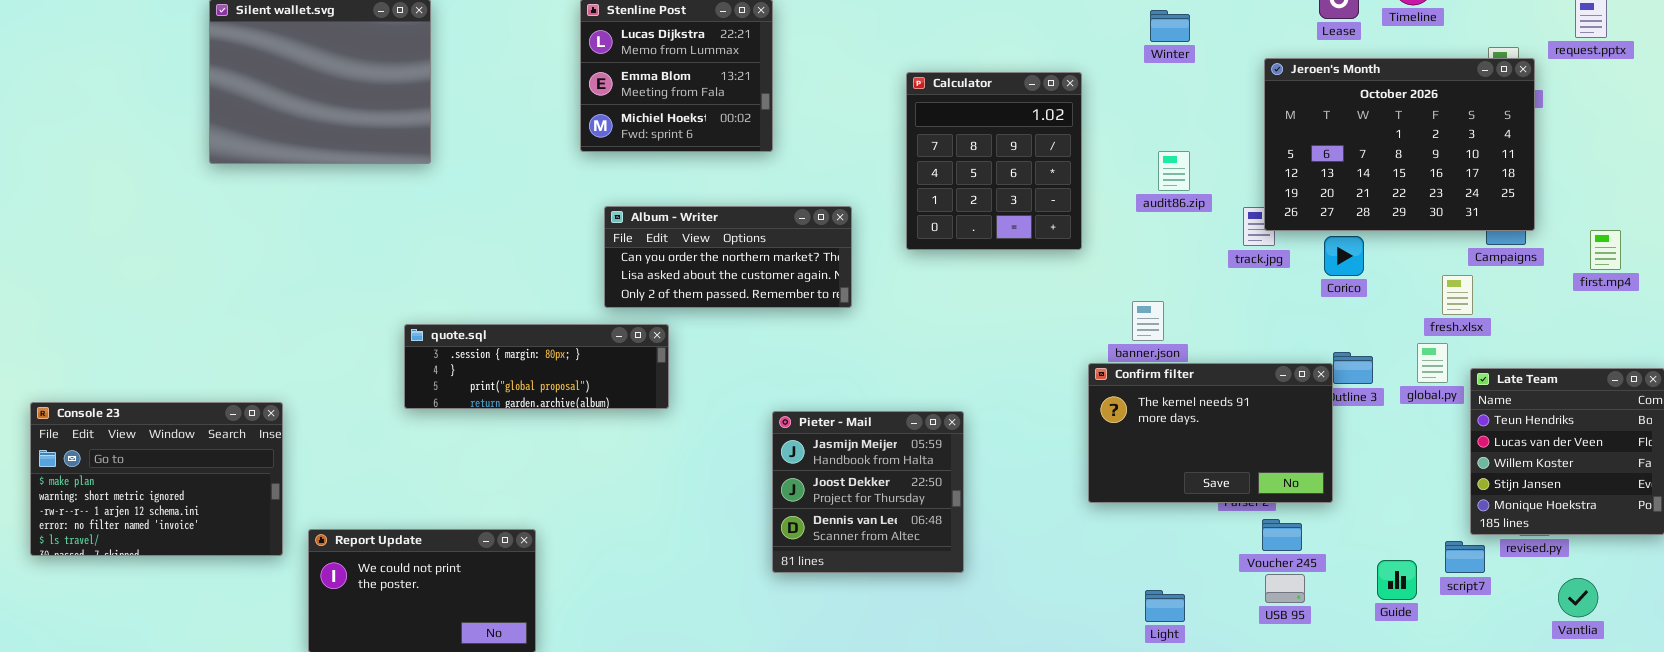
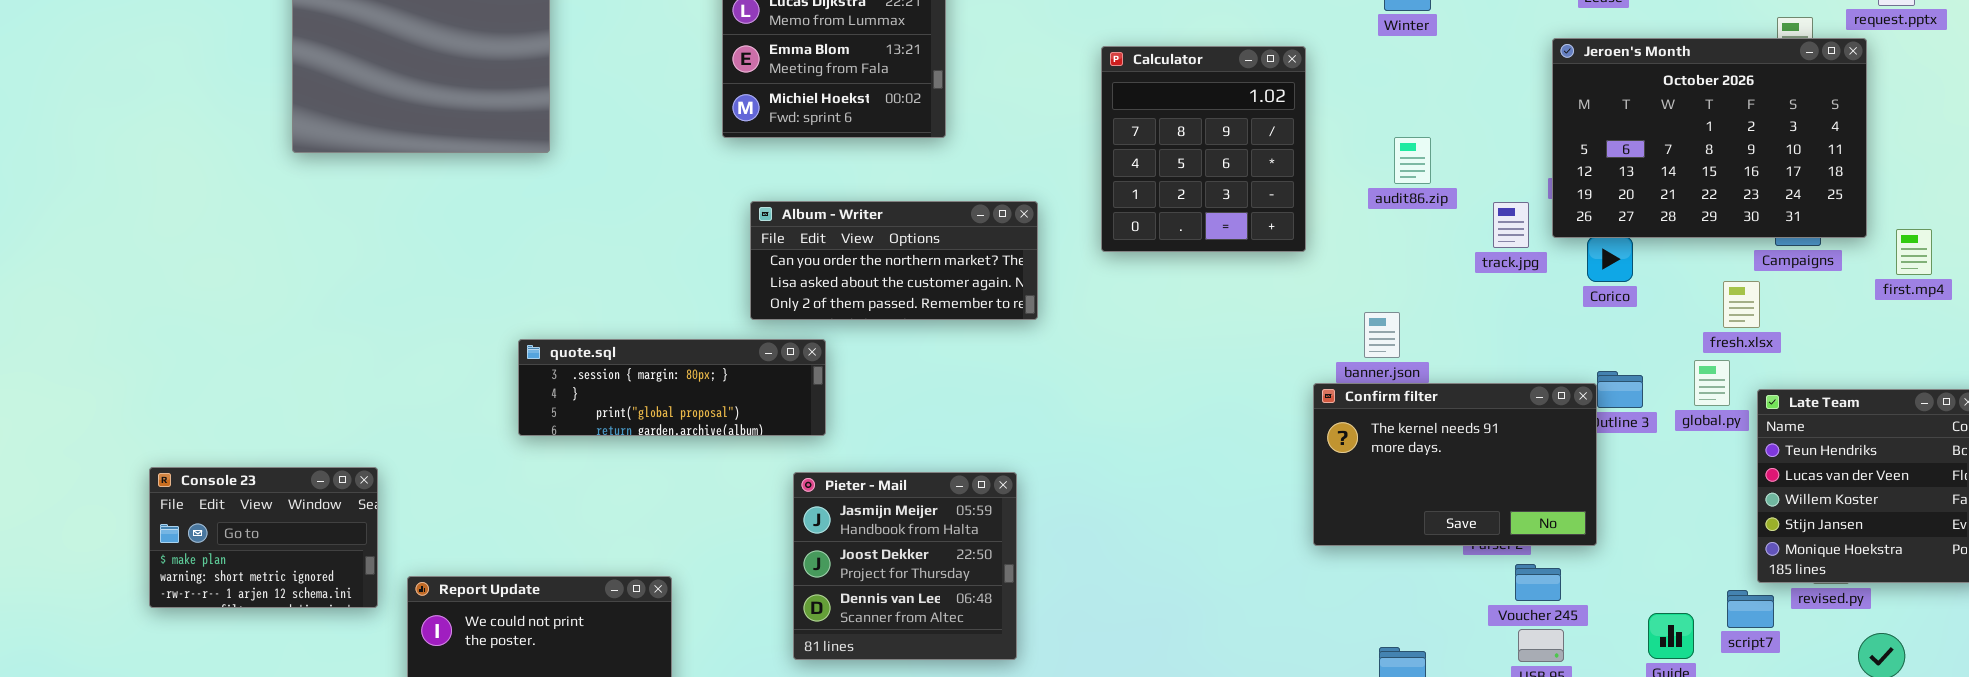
Jeroen's Month: [1264,58,1535,231] -> [1552,38,1867,238], moved
Console 23: [30,402,283,556] -> [149,467,378,608], resized
Pieter - Mail: [772,411,964,573] -> [793,472,1017,660], moved

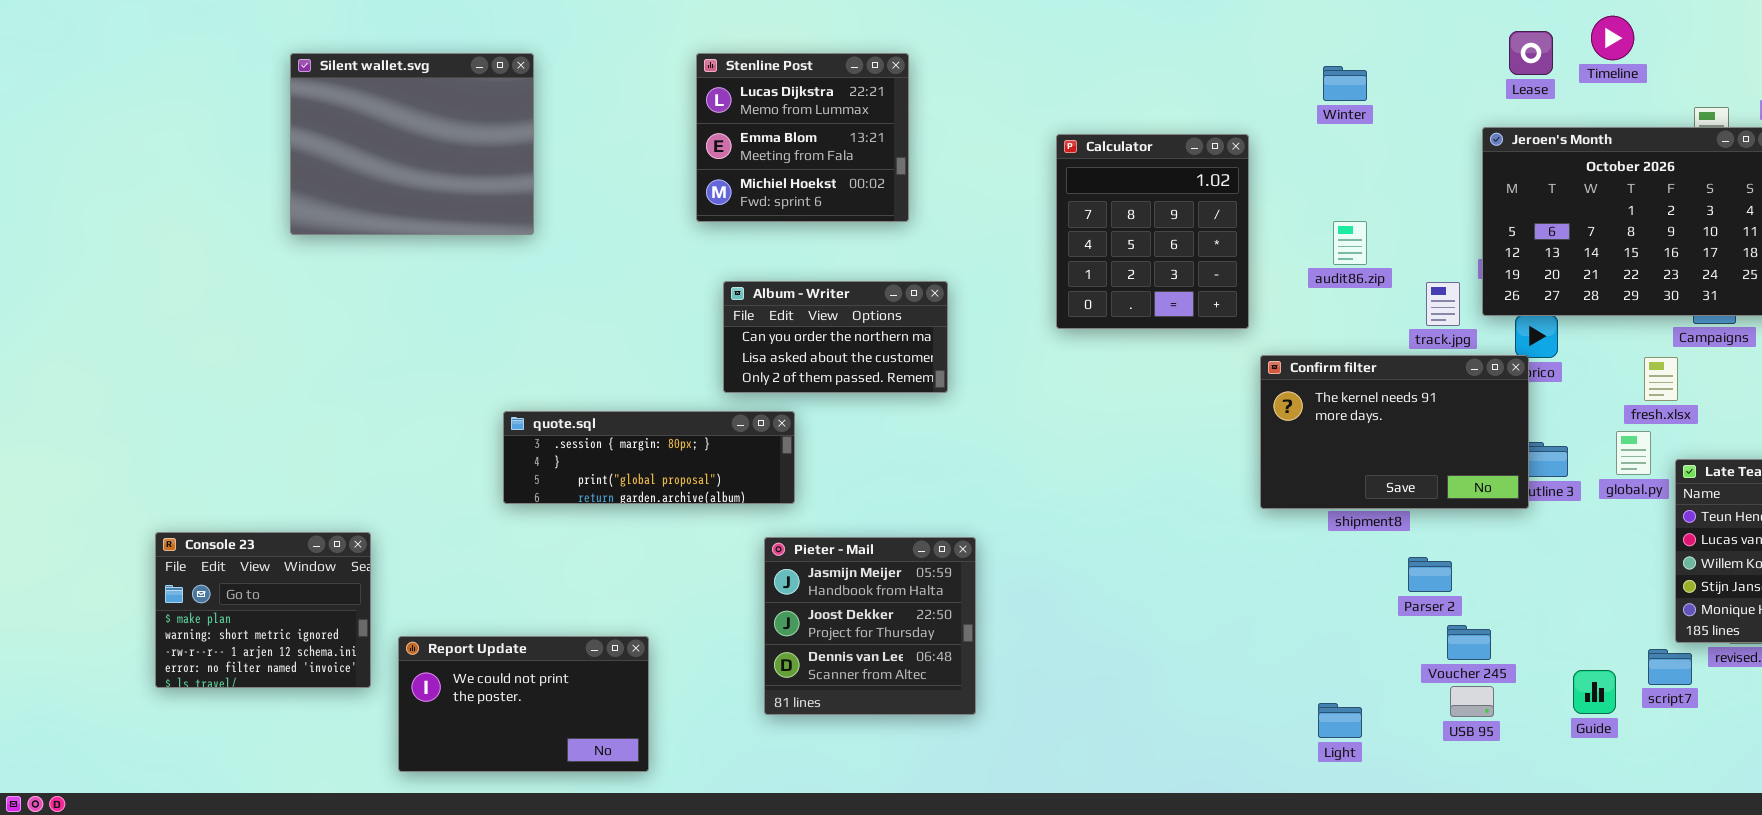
Album - Writer: [750,201,1038,320] -> [723,281,948,393], resized
Confirm filter: [1313,383,1597,546] -> [1260,355,1529,509], moved
Console 23: [149,467,378,608] -> [155,532,371,688], resized

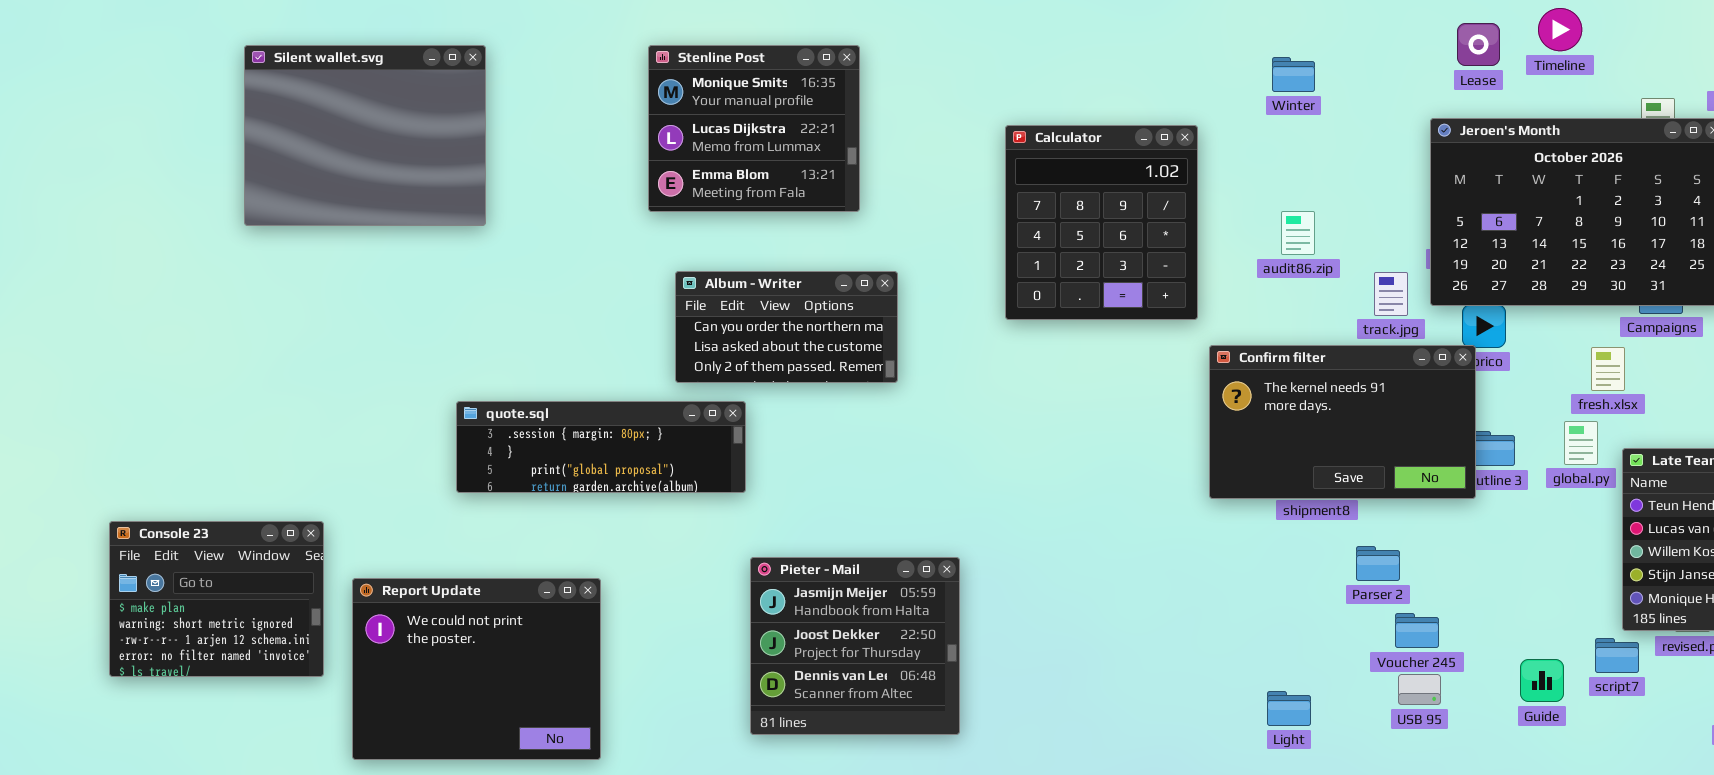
Stenline Post: [696,53,909,222] -> [648,45,860,212], scrolled up 1 row
Pieter - Mail: [764,537,976,715] -> [750,557,960,735], moved
Report Update: [398,636,649,772] -> [352,578,601,760], resized

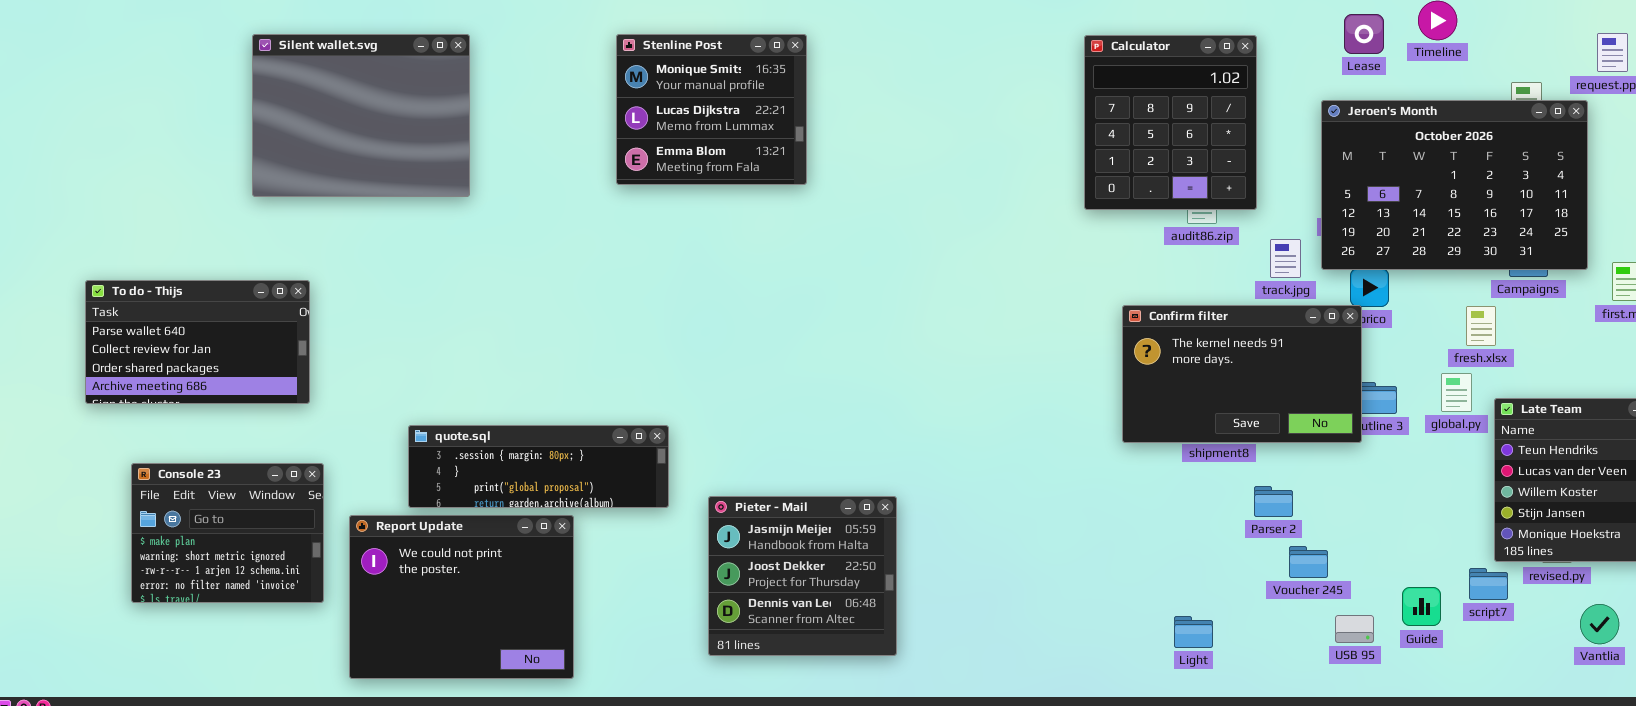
Calculator: [1005,125,1198,320] -> [1084,35,1257,210], moved
Album - Writer: [675,271,898,383] -> none, closed
To do - Thijs: none -> [85,280,310,404], opened
quote.sql: [456,401,746,493] -> [408,425,669,508], moved
USB 95: [1398,674,1441,705] -> [1335,615,1374,643], moved

